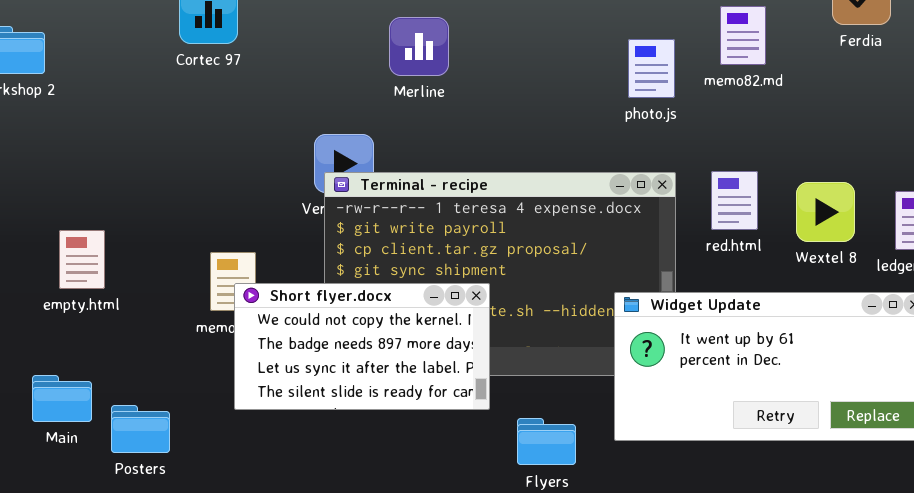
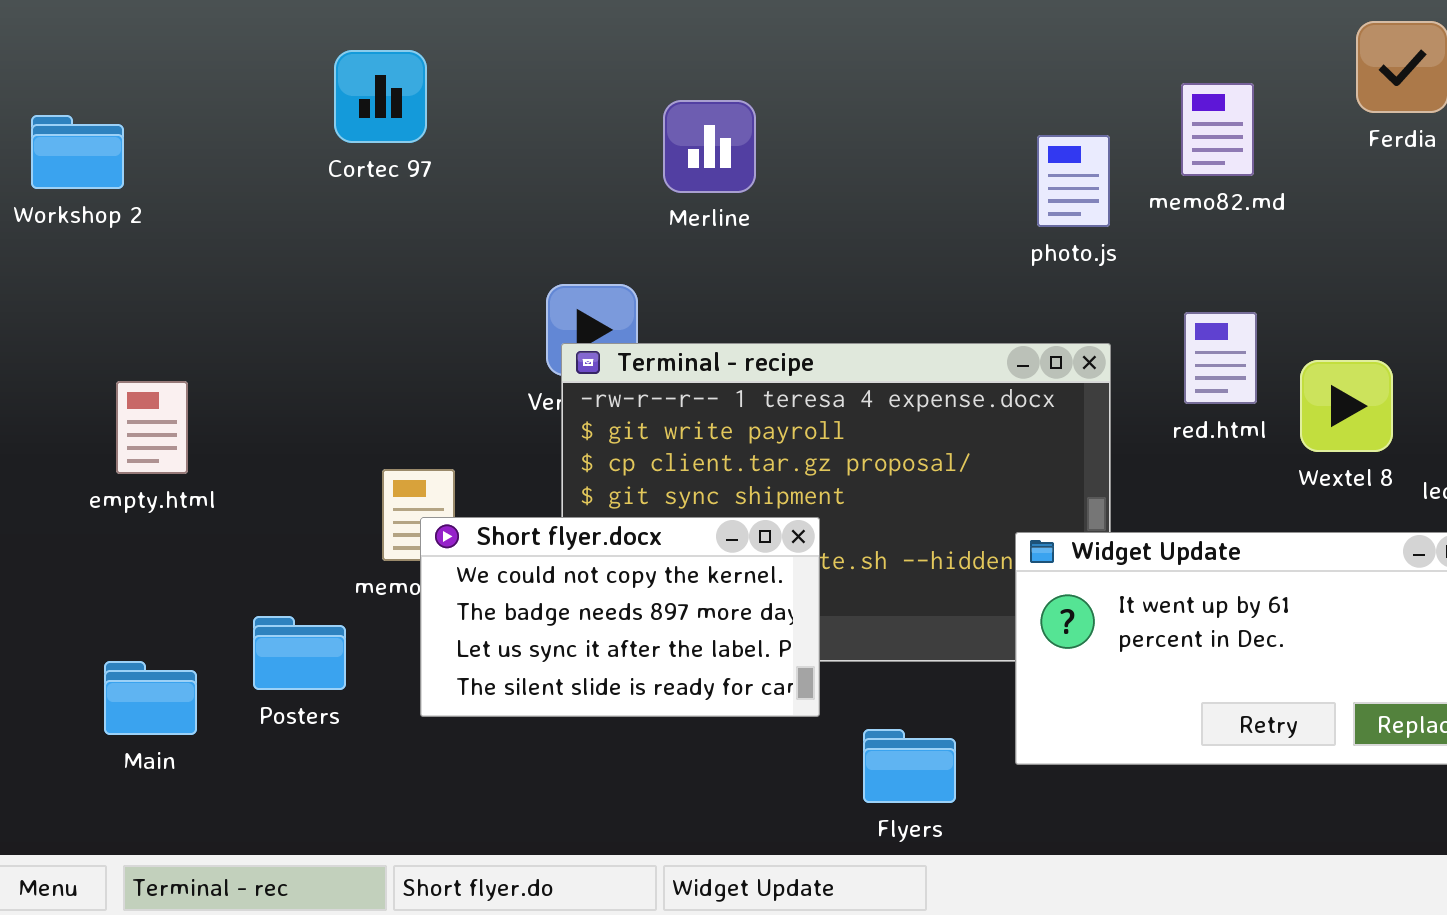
red.html: [711,171,758,230] -> [1184,312,1257,404], moved
empty.html: [59,230,105,289] -> [116,381,188,474], moved
Posters: [111,405,170,453] -> [253,616,346,690], moved

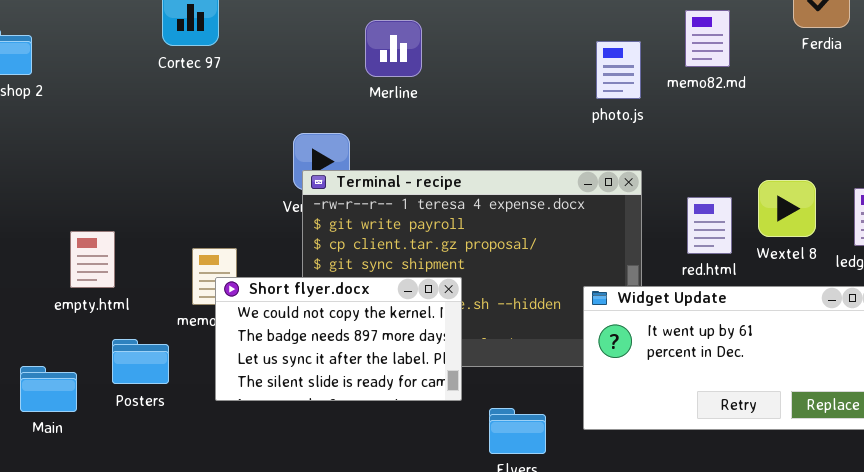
red.html: [1184,312,1257,404] -> [687,197,732,254], moved
empty.html: [116,381,188,474] -> [70,231,115,288], moved

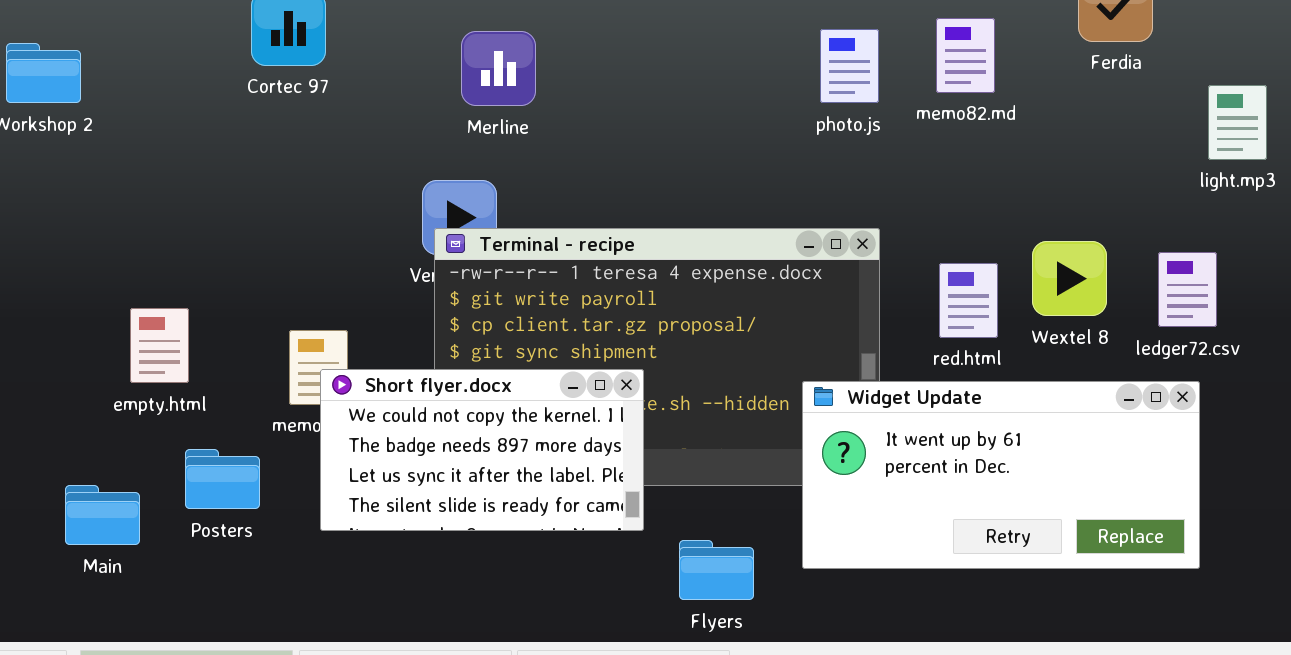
Merline: [365,20,422,77] -> [461,31,536,106], moved
photo.js: [596,41,641,99] -> [820,29,879,103], moved

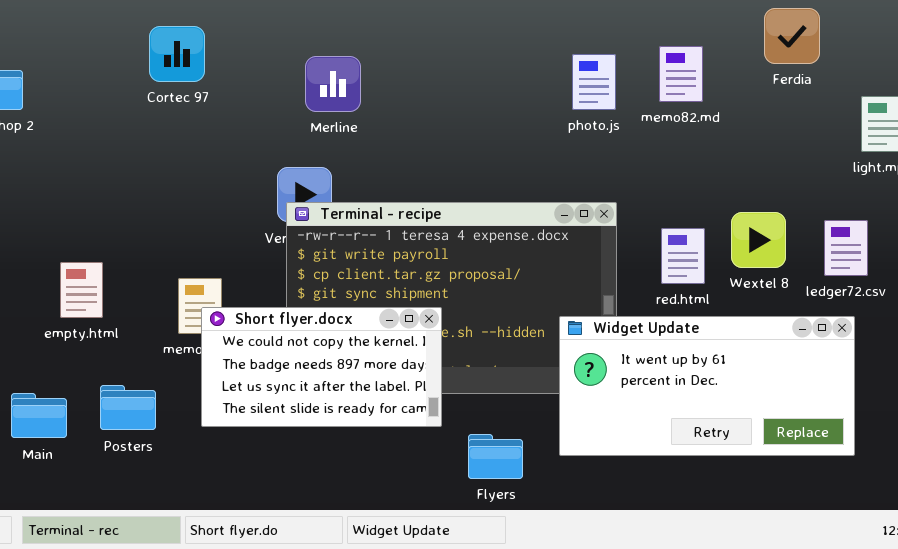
Posters: [185,449,260,509] -> [100,385,156,430], moved

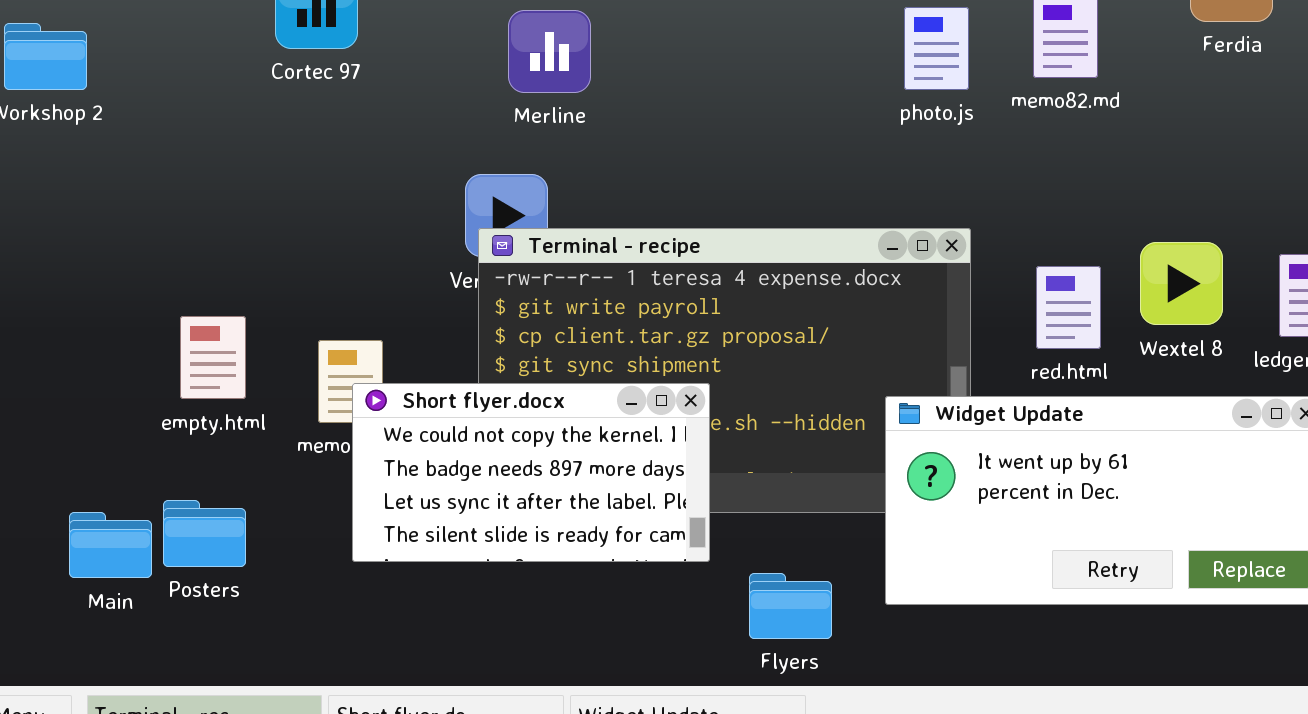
empty.html: [60,262,103,318] -> [180,316,246,399], moved
Posters: [100,385,156,430] -> [163,500,246,567], moved

